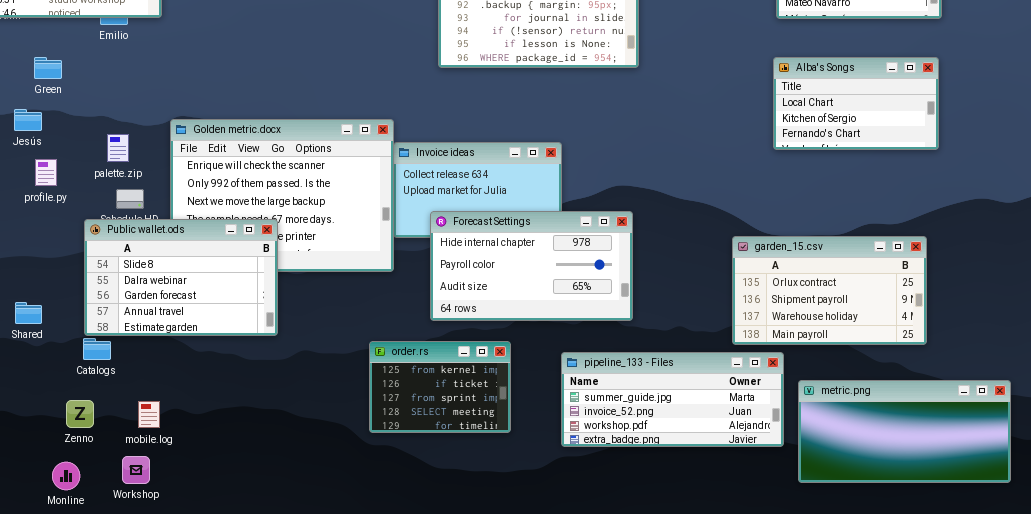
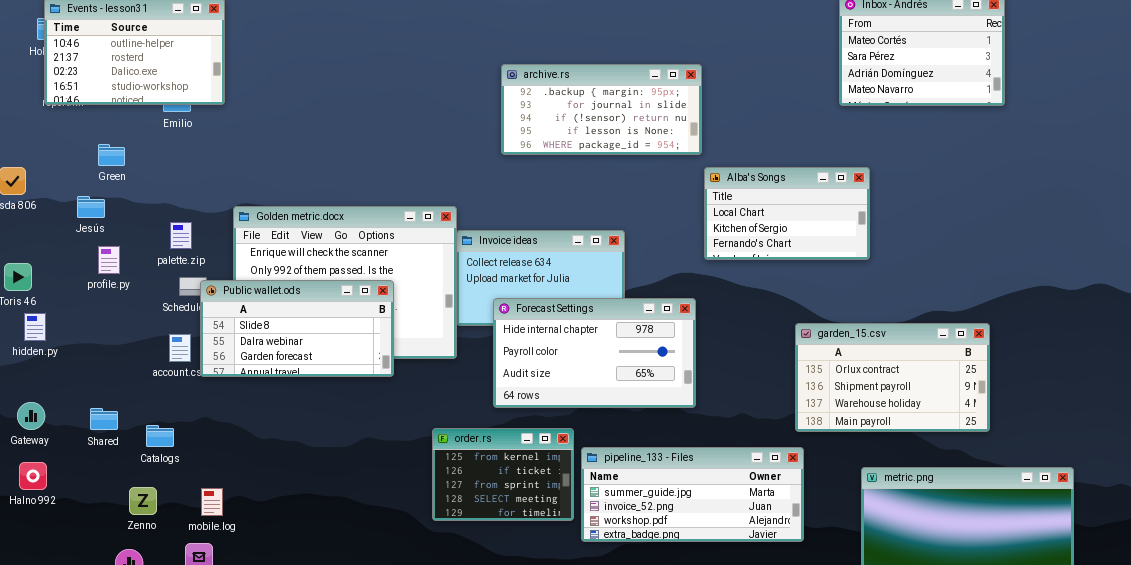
Alba's Songs: [773,57,939,150] -> [704,167,870,260], moved
Public wallet.ods: [84,219,278,336] -> [200,280,394,377], moved, resized
Shared: [15,302,42,324] -> [90,408,118,430], moved
pipeline_133 - Files: [561,352,784,447] -> [581,447,804,542], moved

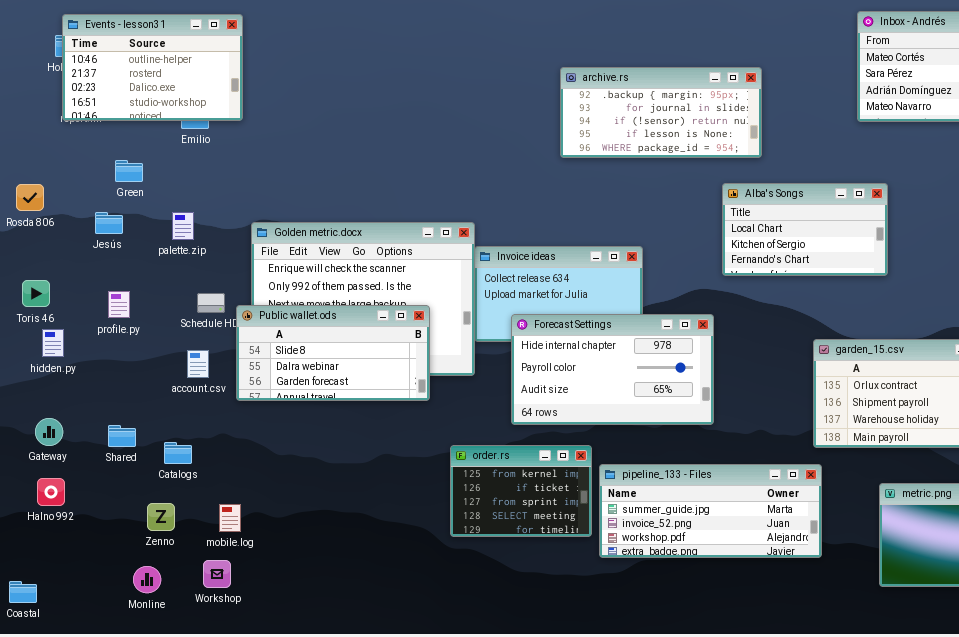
archive.rs: [501,64,702,155] -> [560,67,762,158], moved
palette.zip: [170,222,192,249] -> [172,212,194,240], moved
profile.py: [98,246,120,274] -> [108,291,130,318], moved
Public wallet.ods: [200,280,394,377] -> [236,305,430,401], moved

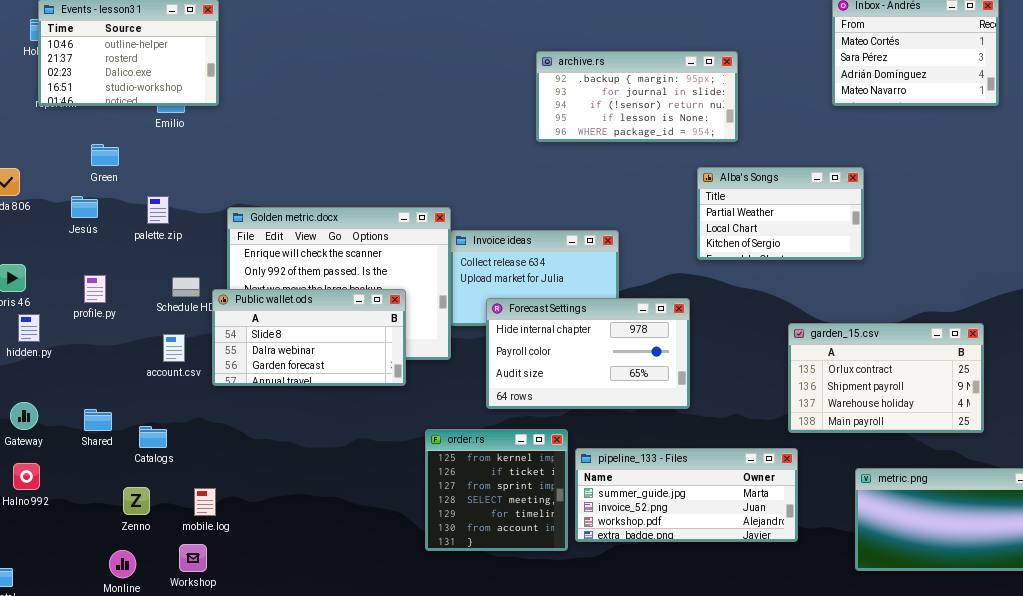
Alba's Songs: [722,183,888,276] -> [697,167,864,260], scrolled up 1 row
order.rs: [450,445,592,537] -> [425,429,568,551], resized

